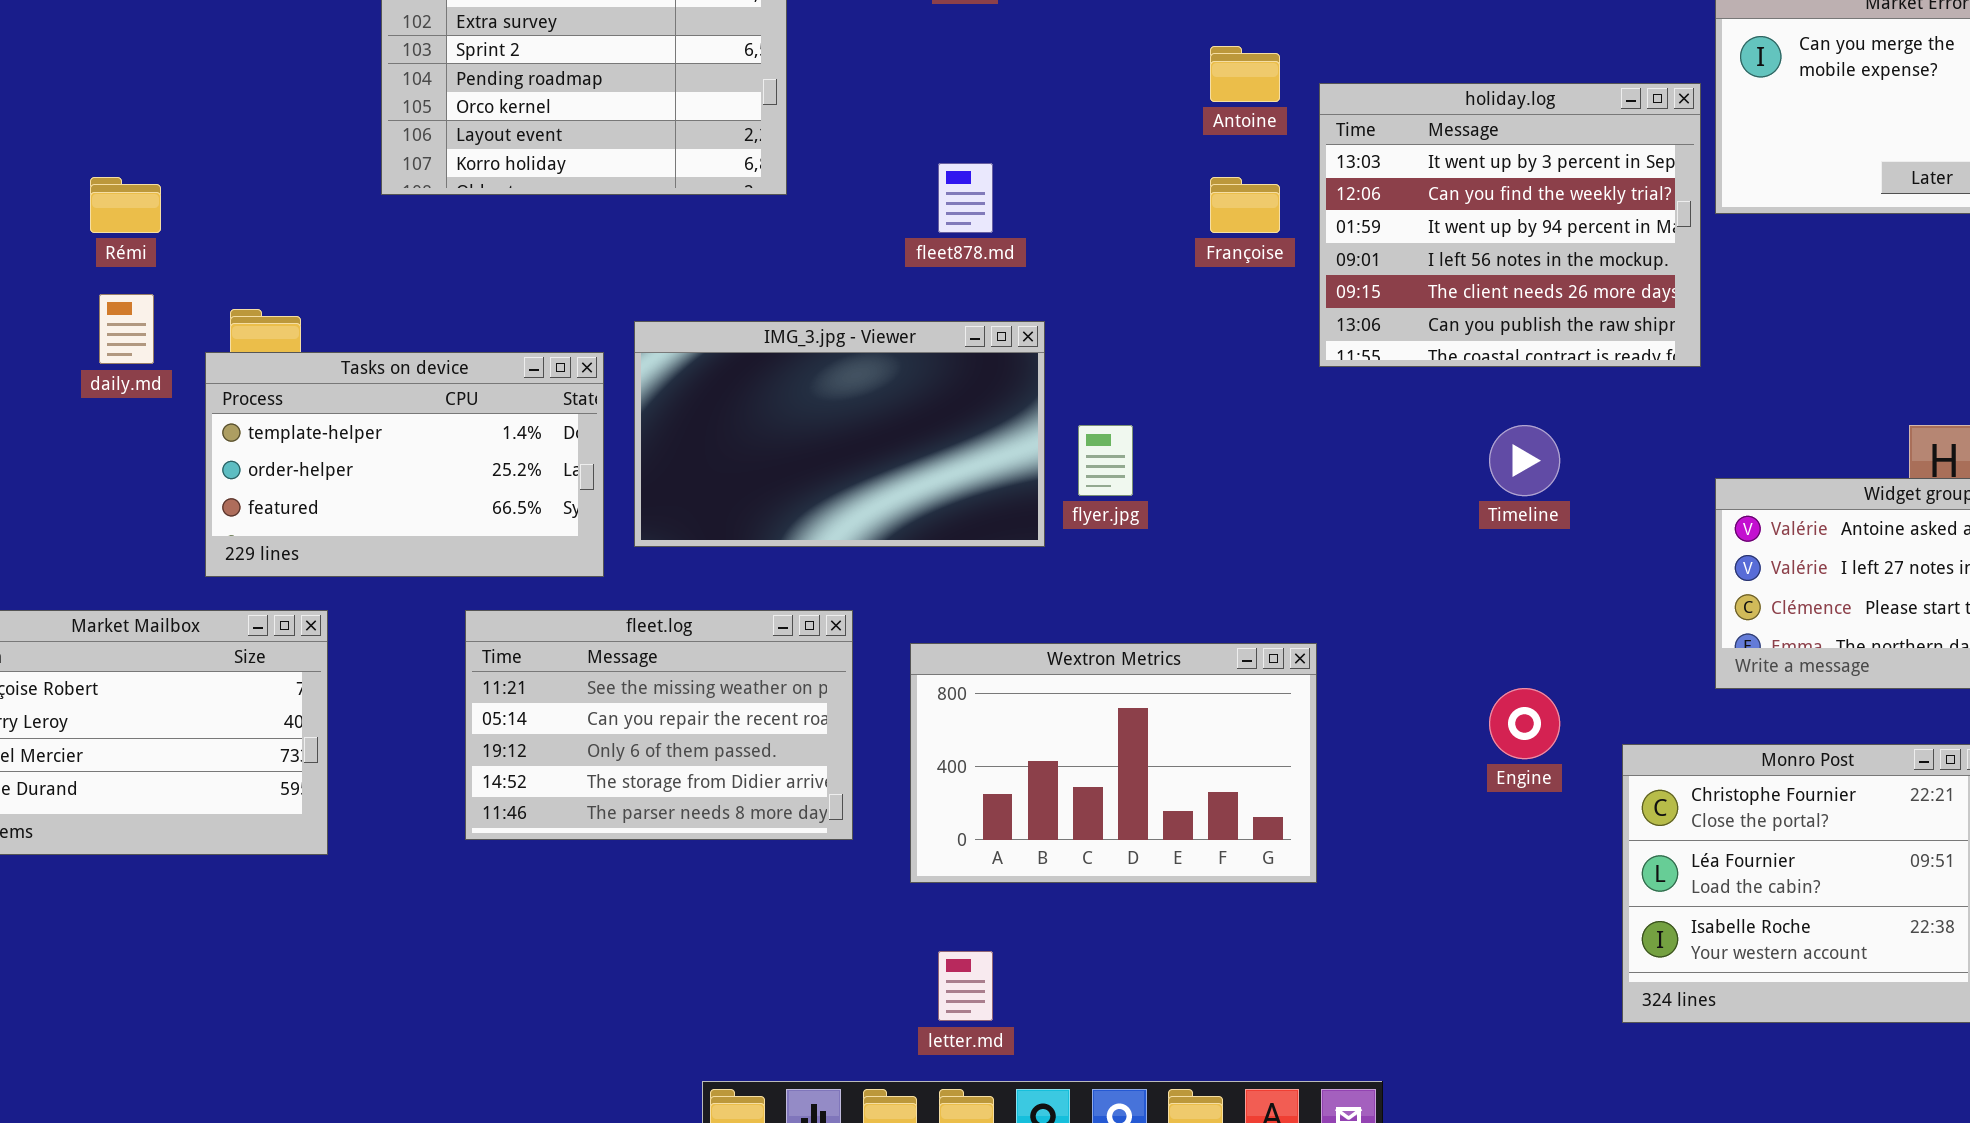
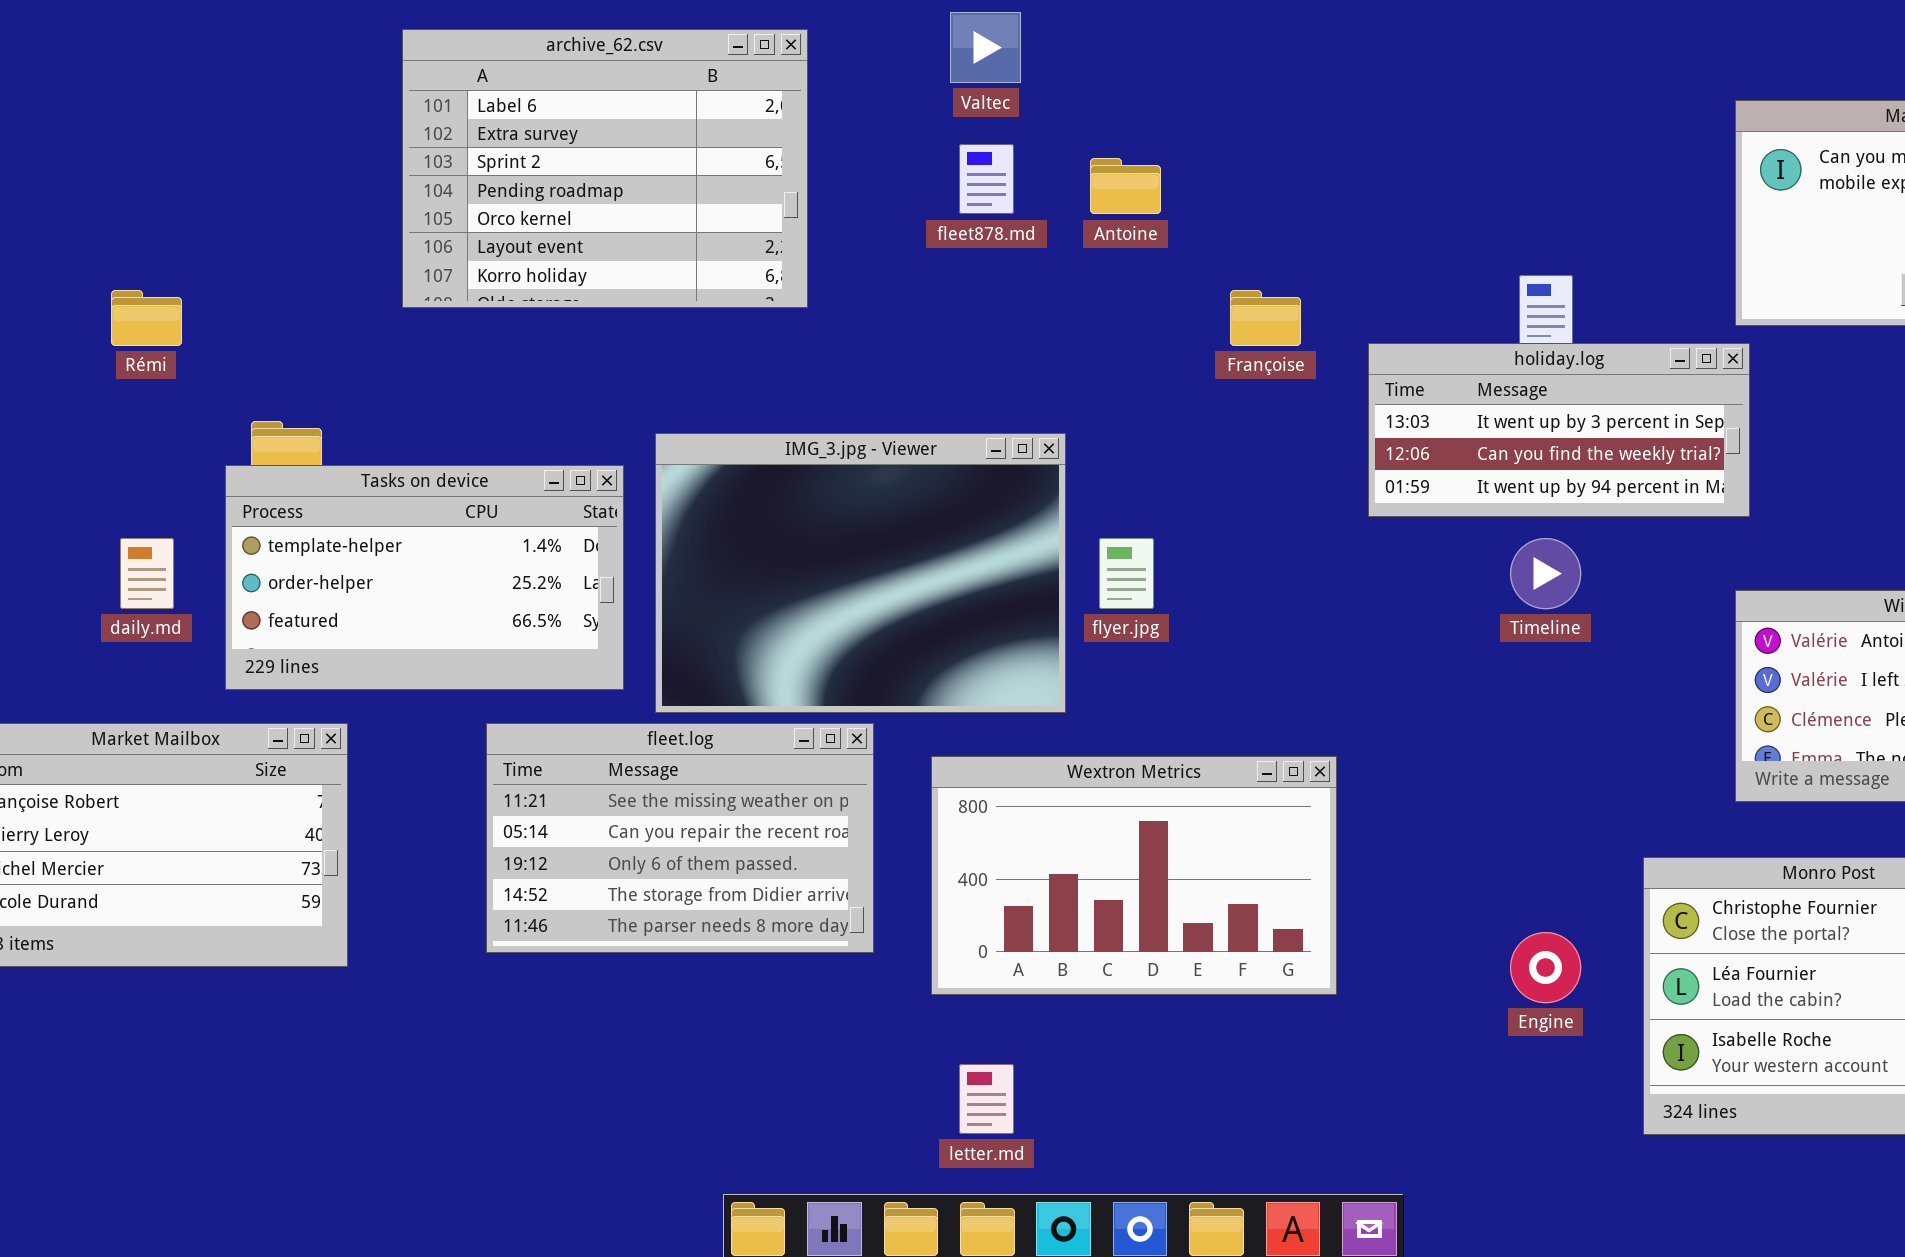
Antoine: [1210,46,1280,102] -> [1090,158,1161,214], moved
holiday.log: [1319,83,1701,367] -> [1368,343,1750,517], moved, resized
fleet878.md: [938,163,993,233] -> [959,144,1014,214], moved
daily.md: [99,294,154,364] -> [120,538,174,609], moved
IMG_3.jpg - Viewer: [634,321,1045,547] -> [655,433,1066,713], resized
Engine: [1489,688,1560,759] -> [1510,932,1581,1003], moved

